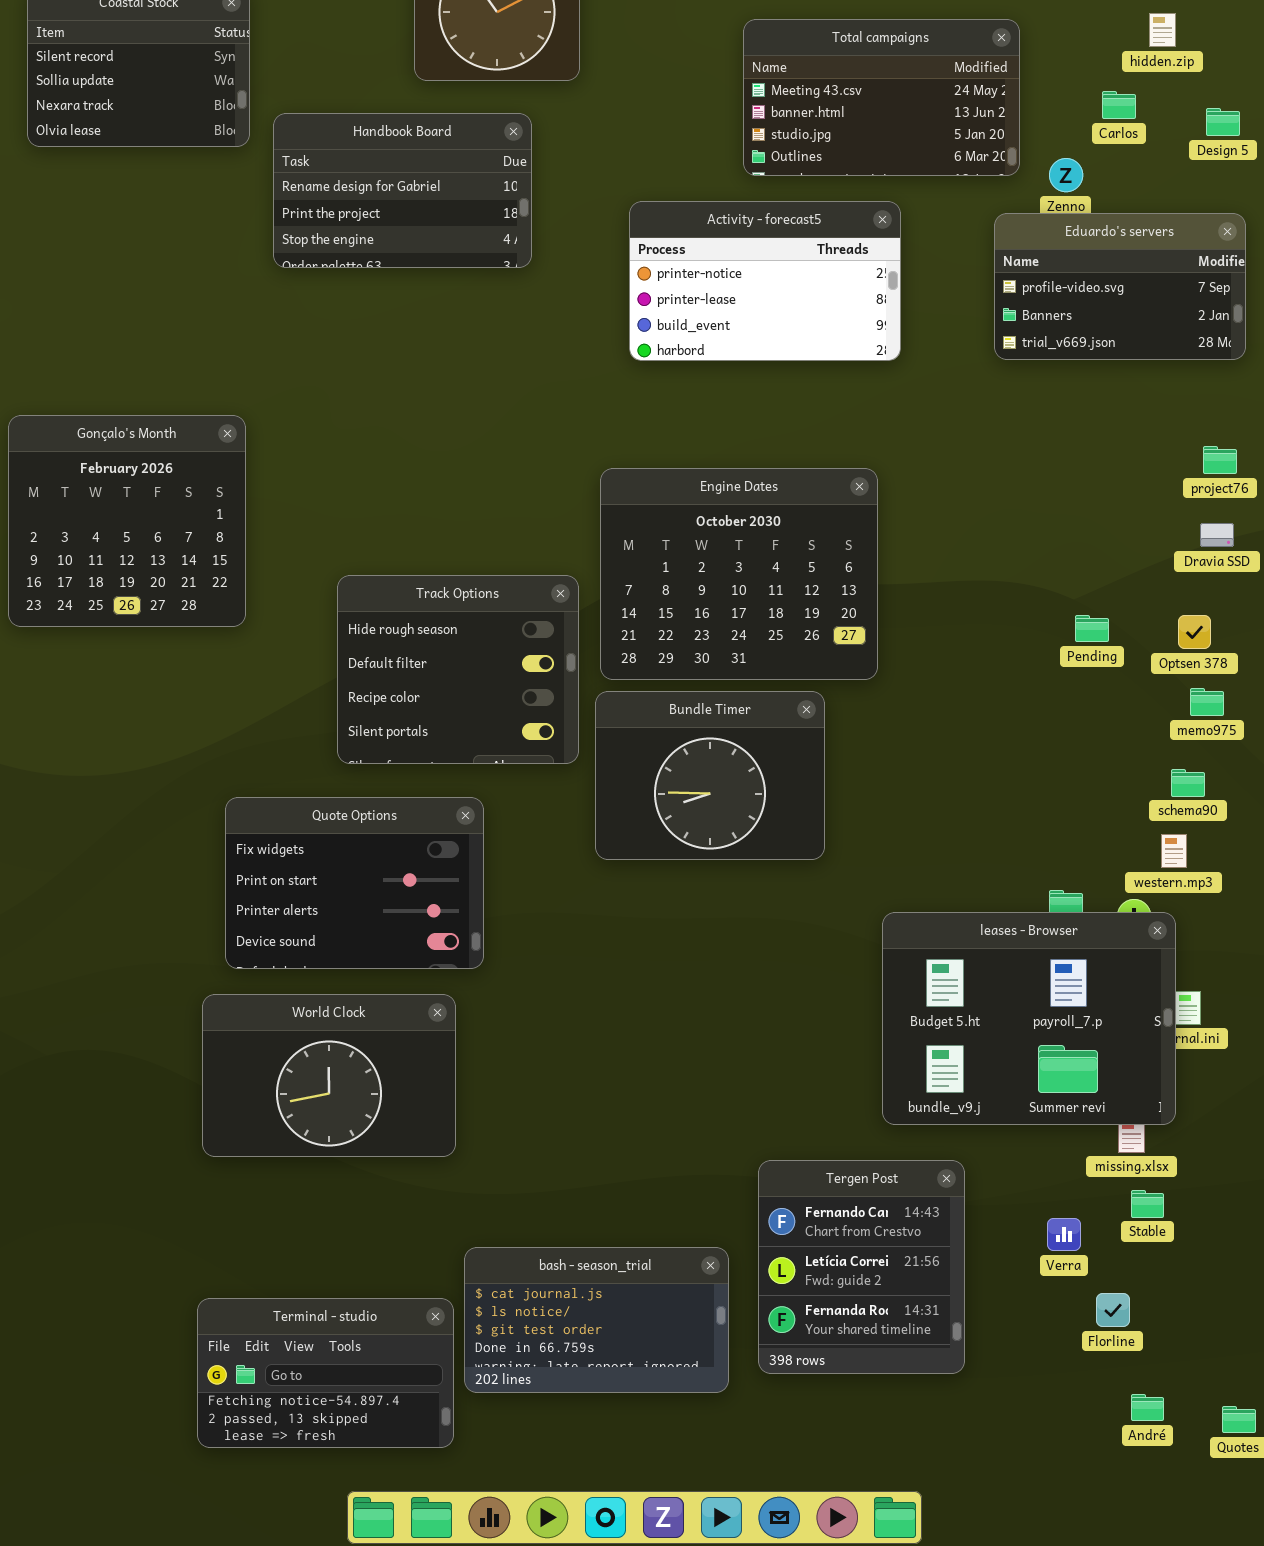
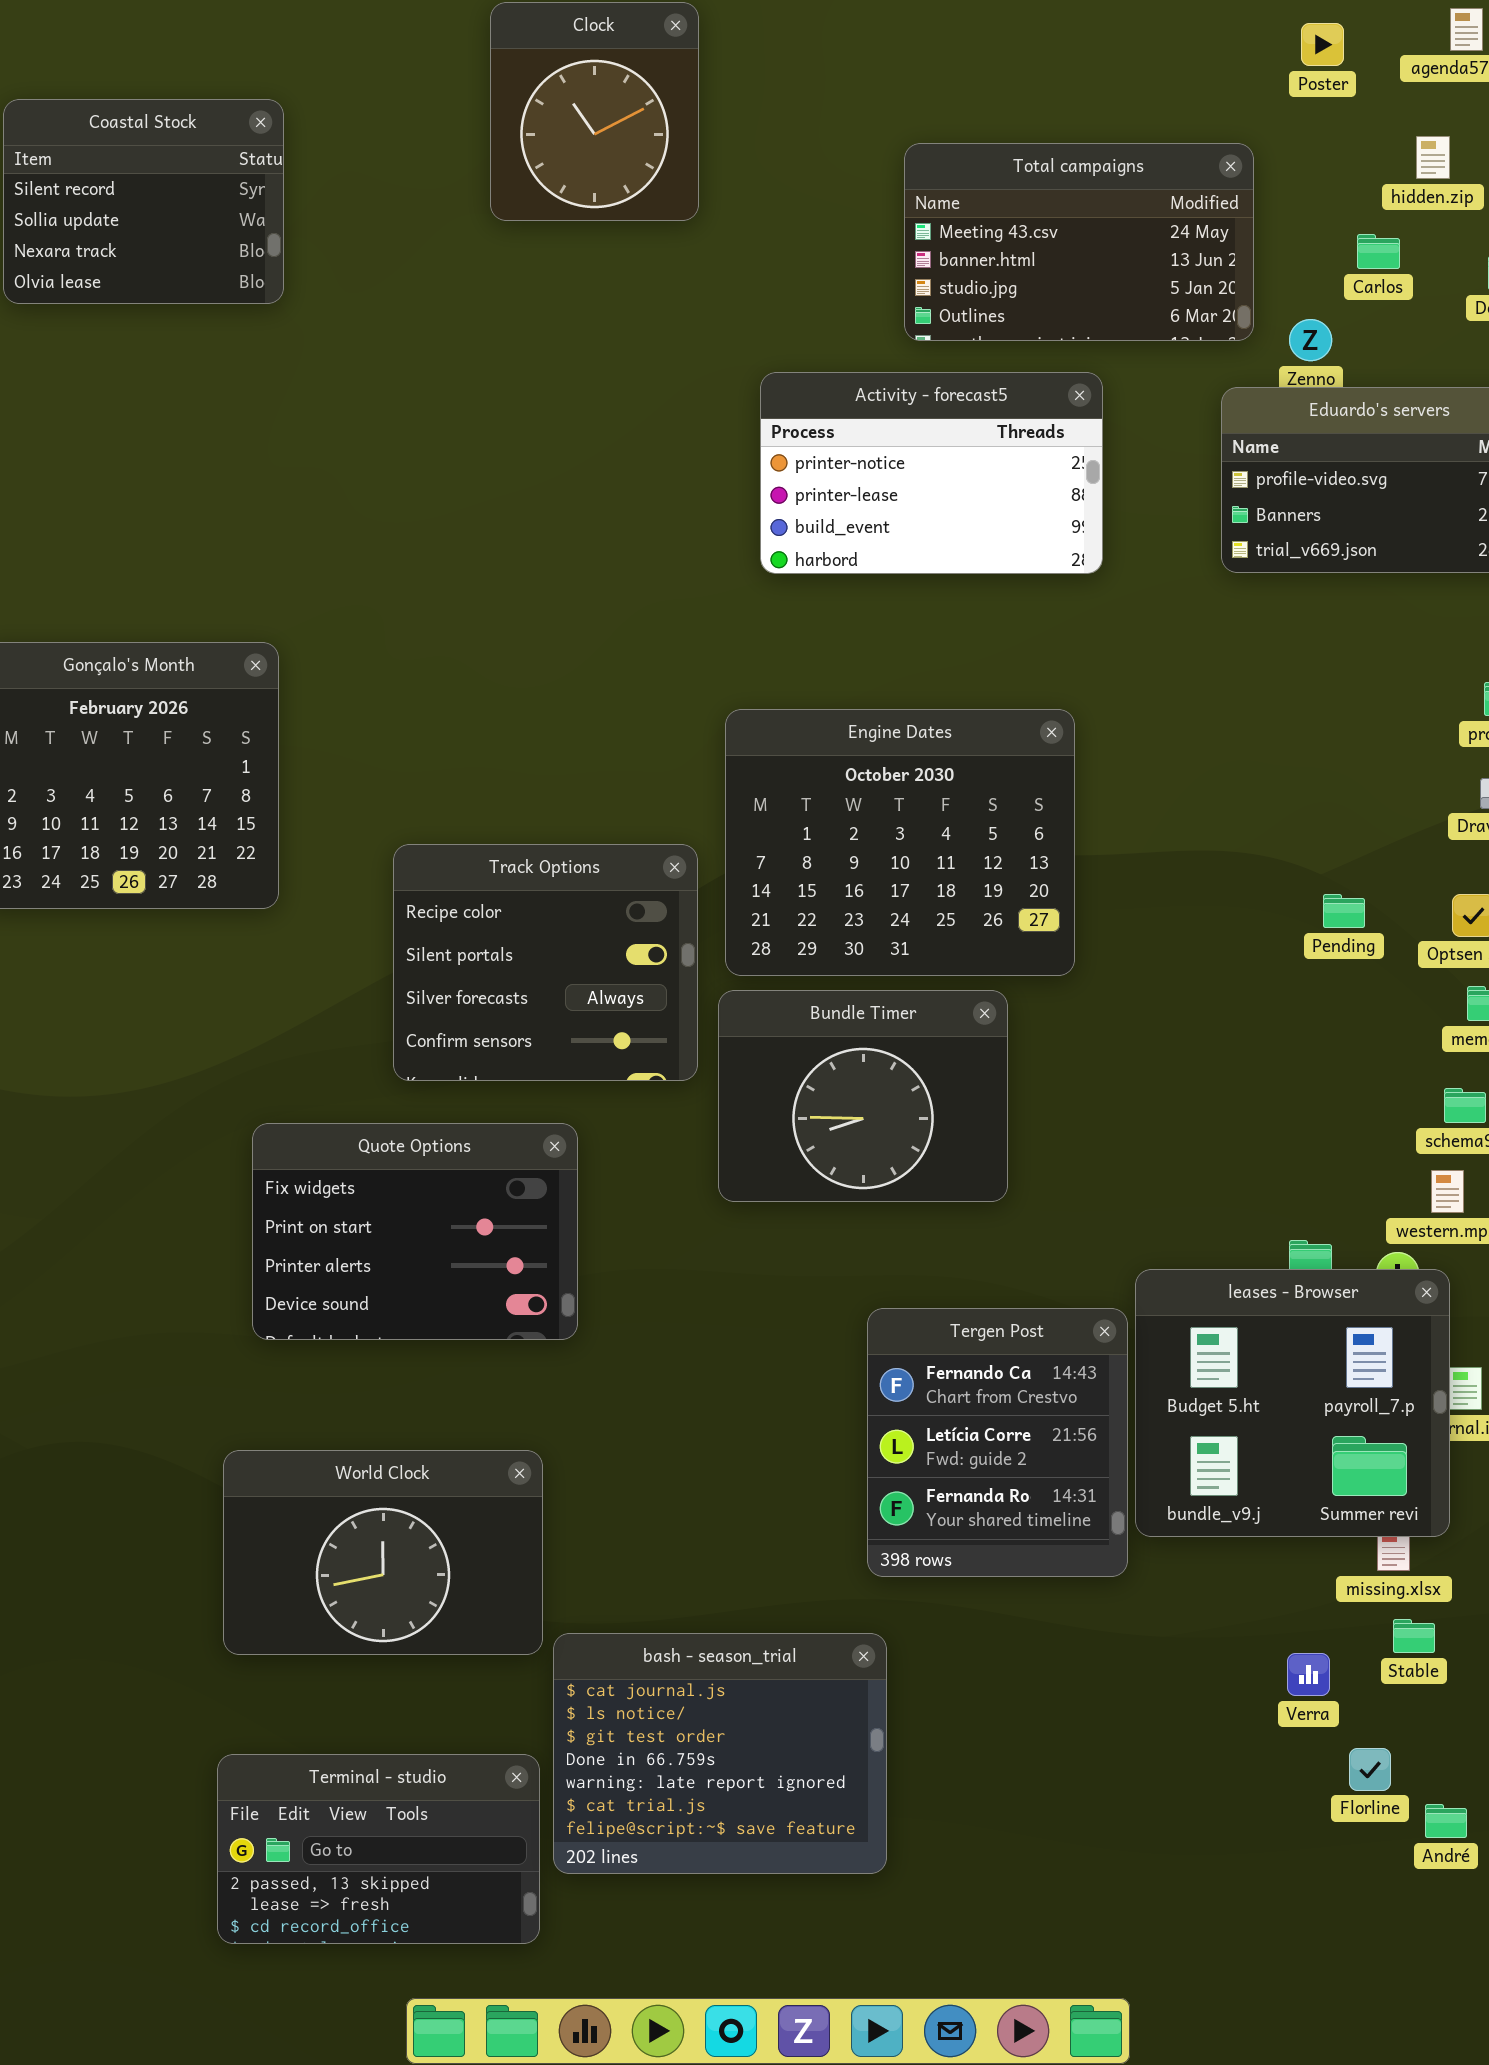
Handbook Board: [273,113,532,268] -> none, closed
Track Options: [337,575,579,764] -> [393,844,698,1081], scrolled down 2 rows
leases - Browser: [882,912,1176,1125] -> [1135,1269,1450,1537], resized
World Clock: [202,994,456,1157] -> [223,1450,543,1655], moved
Tergen Post: [758,1160,965,1374] -> [867,1308,1128,1577], moved
bash - season_trial: [464,1247,729,1393] -> [553,1633,887,1874], resized
Terminal - studio: [197,1298,454,1448] -> [217,1754,540,1944], scrolled down 1 row
André: [1131,1394,1164,1421] -> [1425,1804,1467,1838], moved

